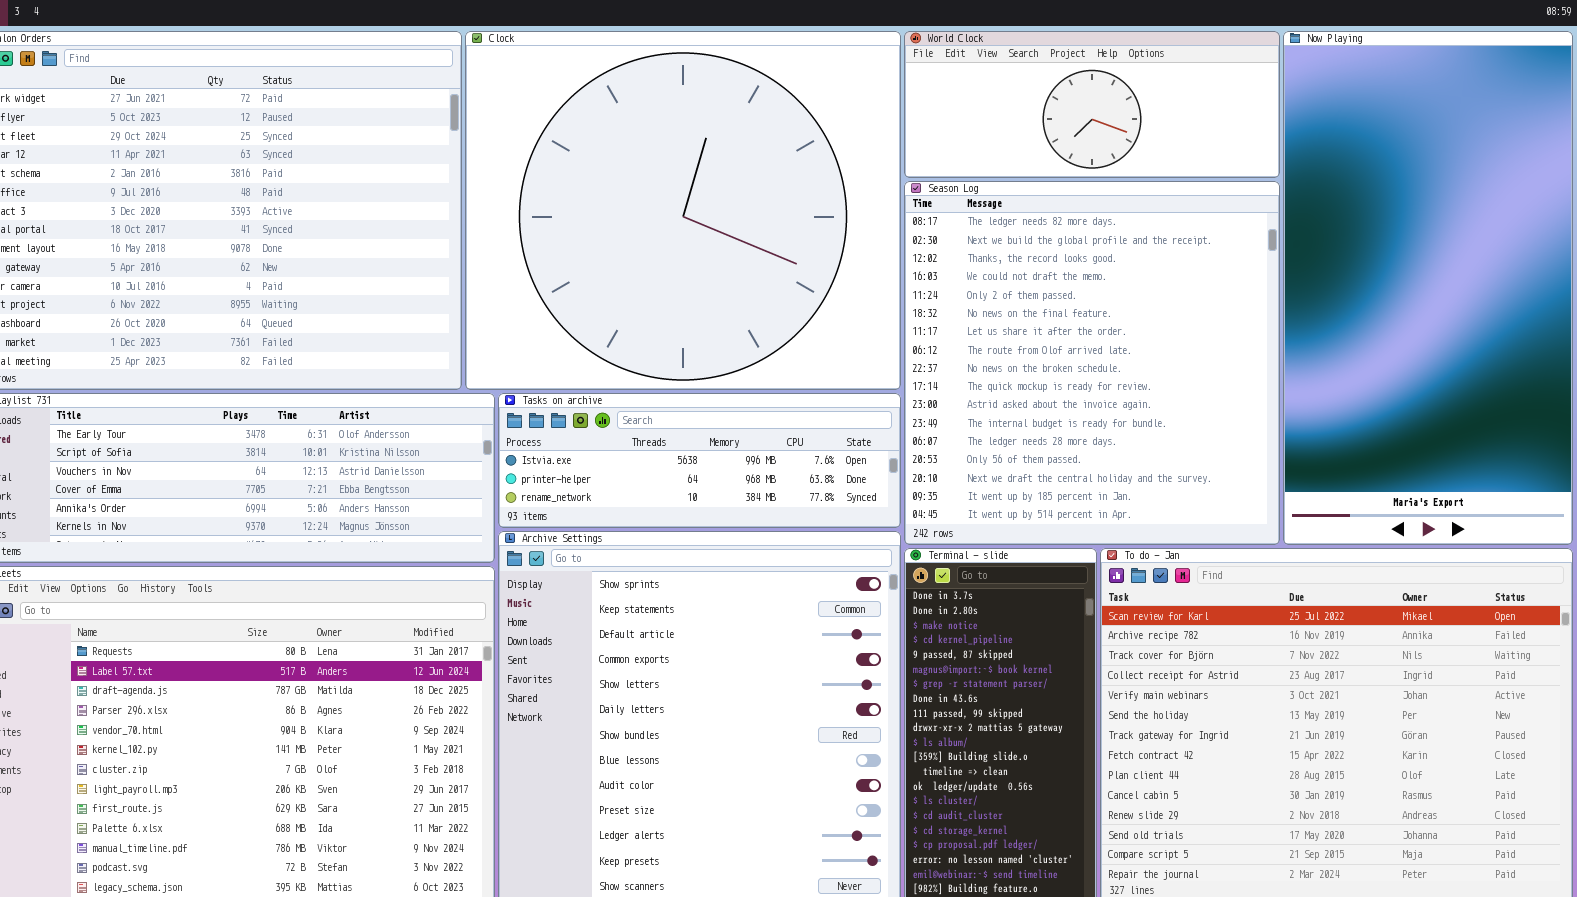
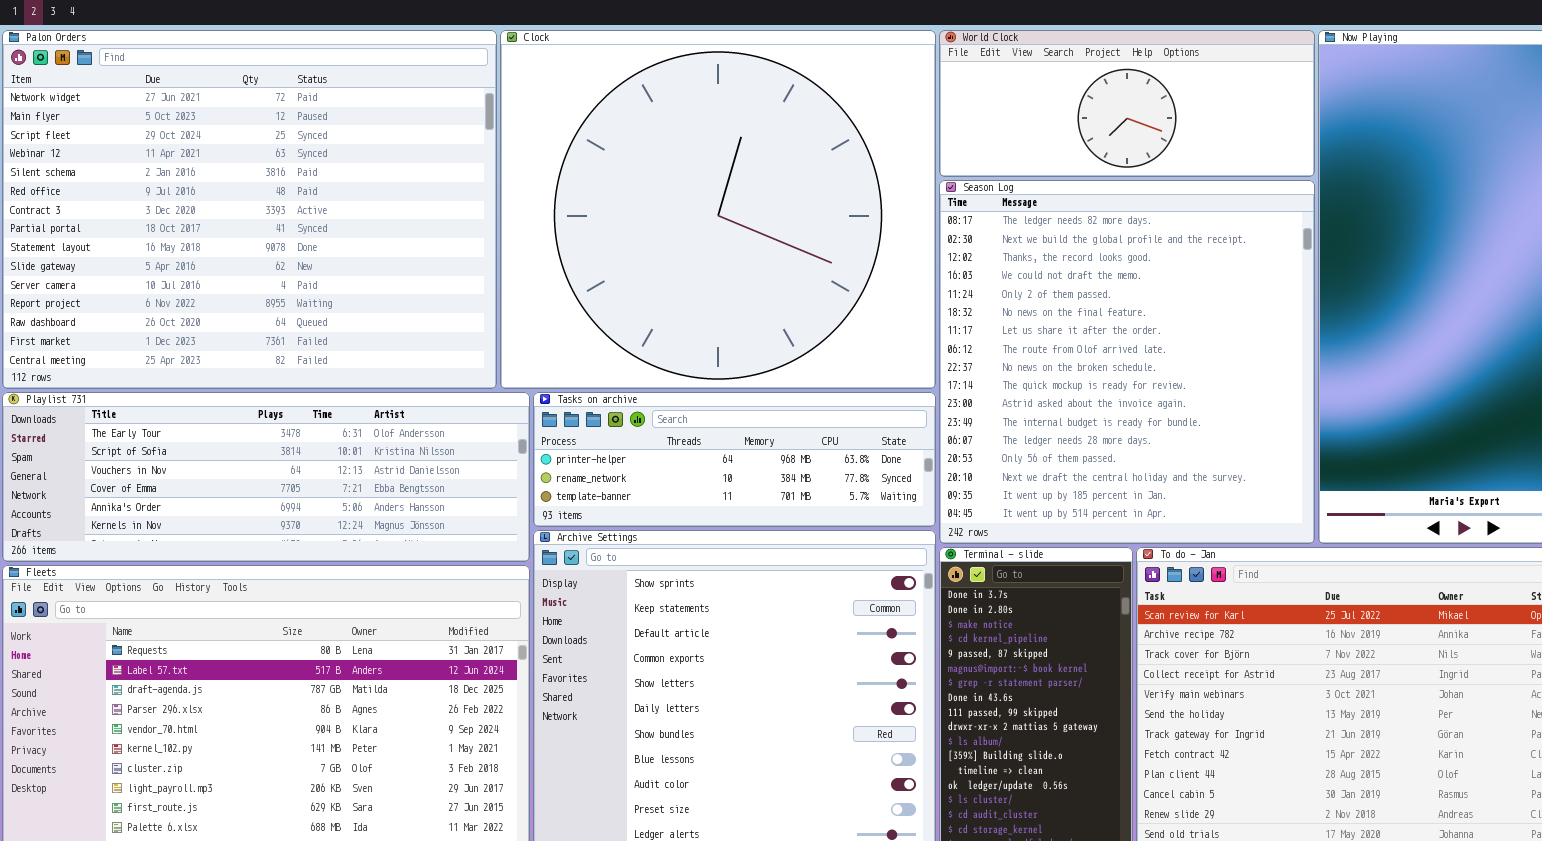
Tasks on archive: [498,393,901,528] -> [533,392,936,527], scrolled down 1 row

